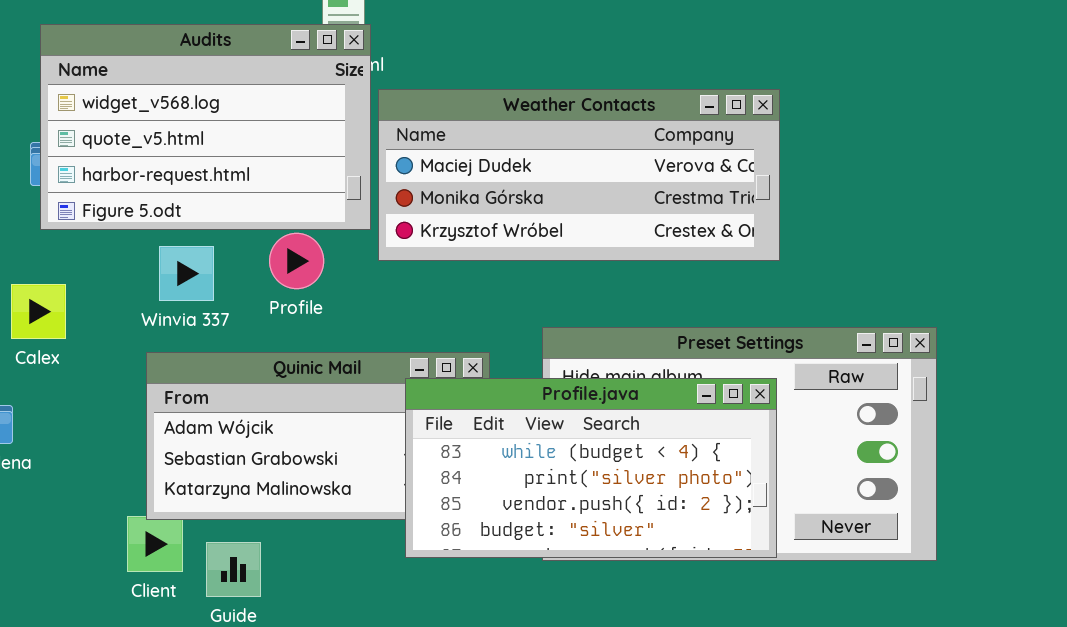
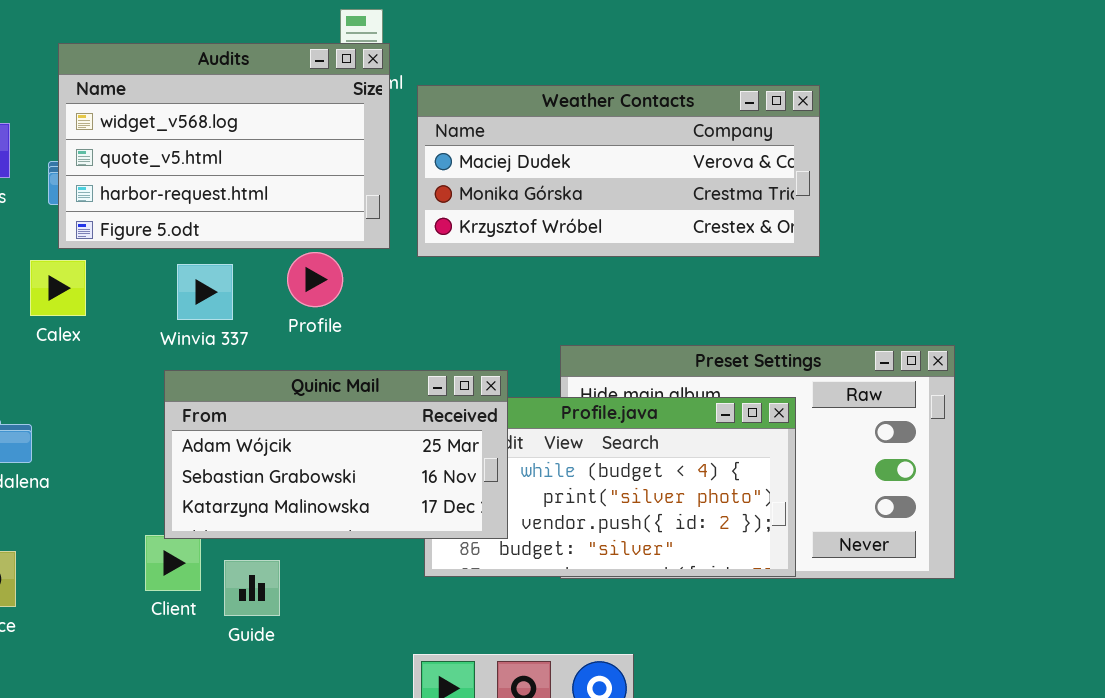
Weather Contacts: [378,89,780,261] -> [417,85,820,257], moved
Calex: [11,284,66,339] -> [30,260,86,316], moved
Quinic Mail: [146,352,490,520] -> [164,370,508,539], raised

